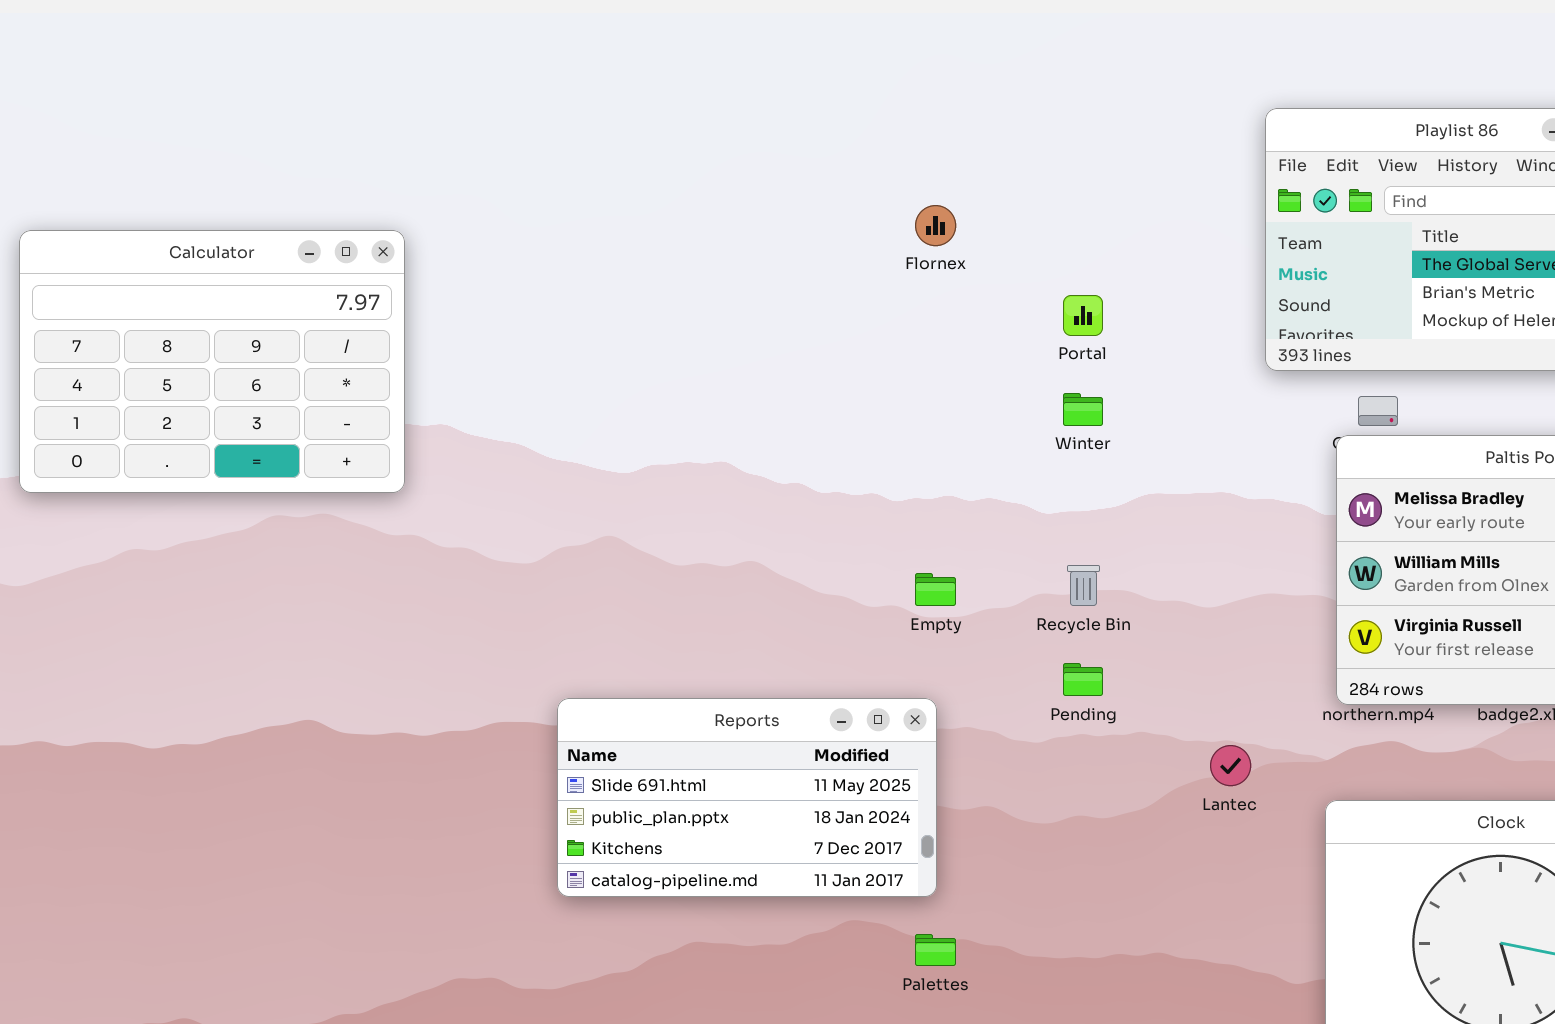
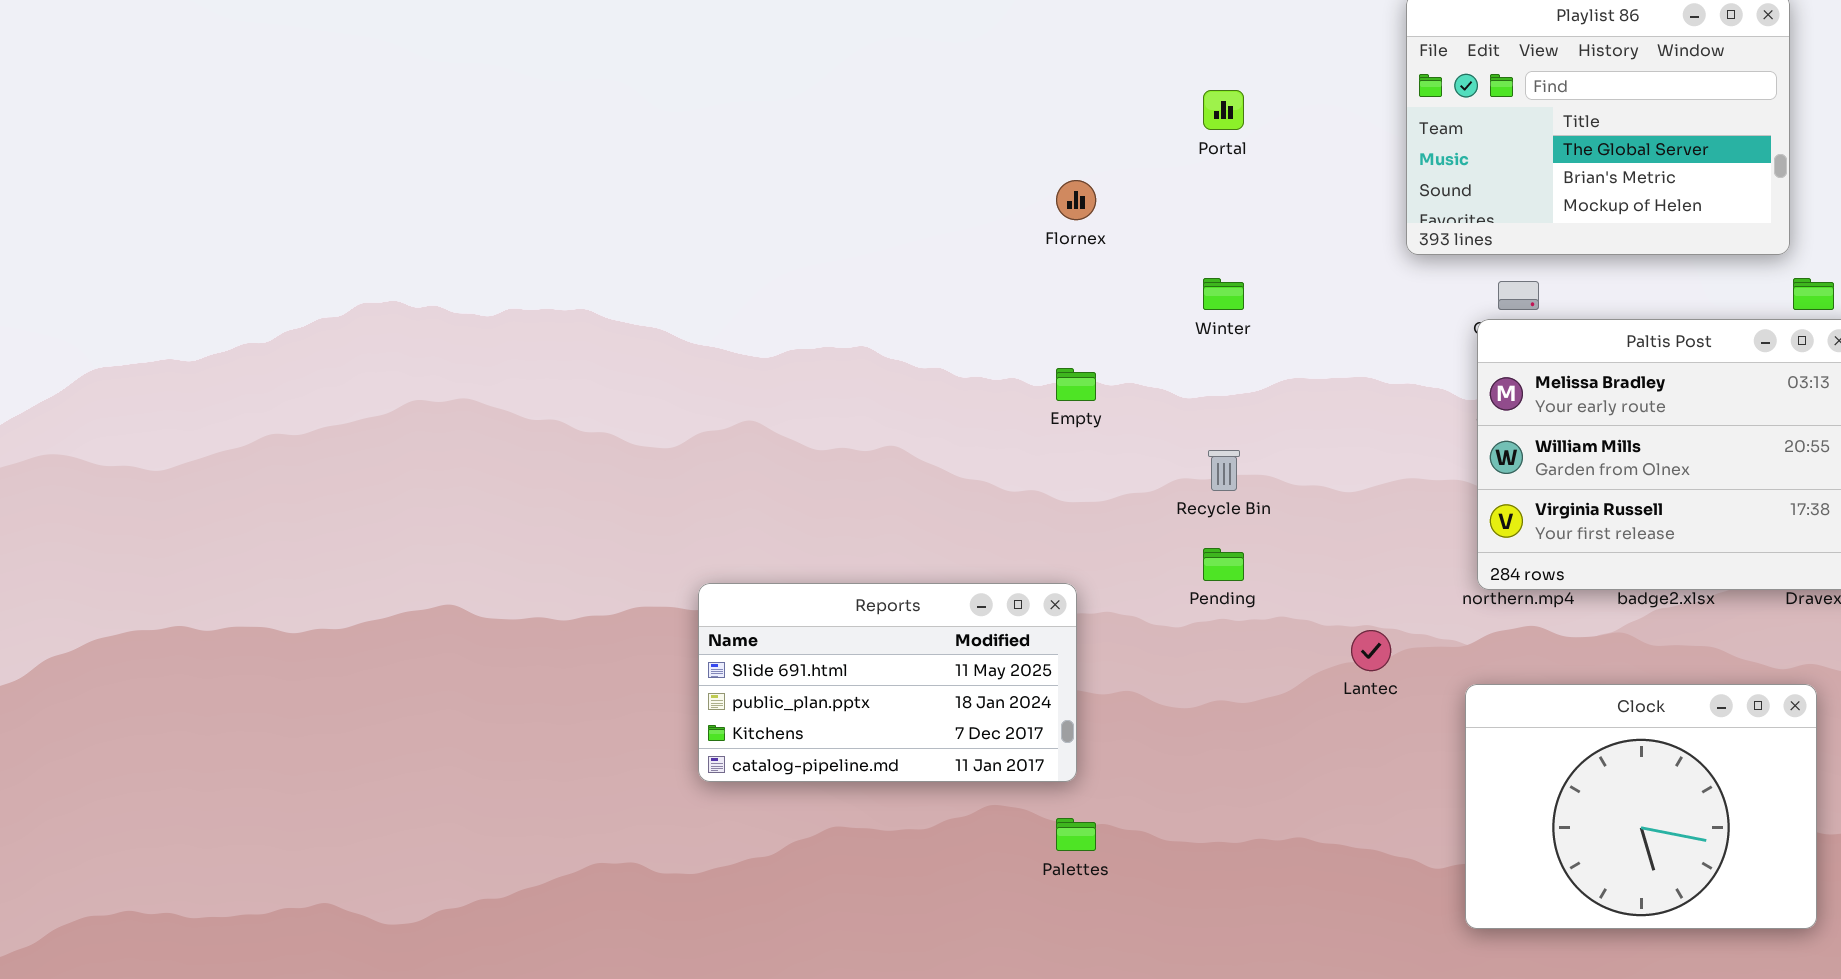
Flornex: [915,205,956,246] -> [1056,180,1096,220], moved
Calculator: [19,230,405,493] -> none, closed
Portal: [1063,295,1103,336] -> [1203,90,1244,130], moved
Empty: [915,573,956,606] -> [1056,368,1096,401], moved

